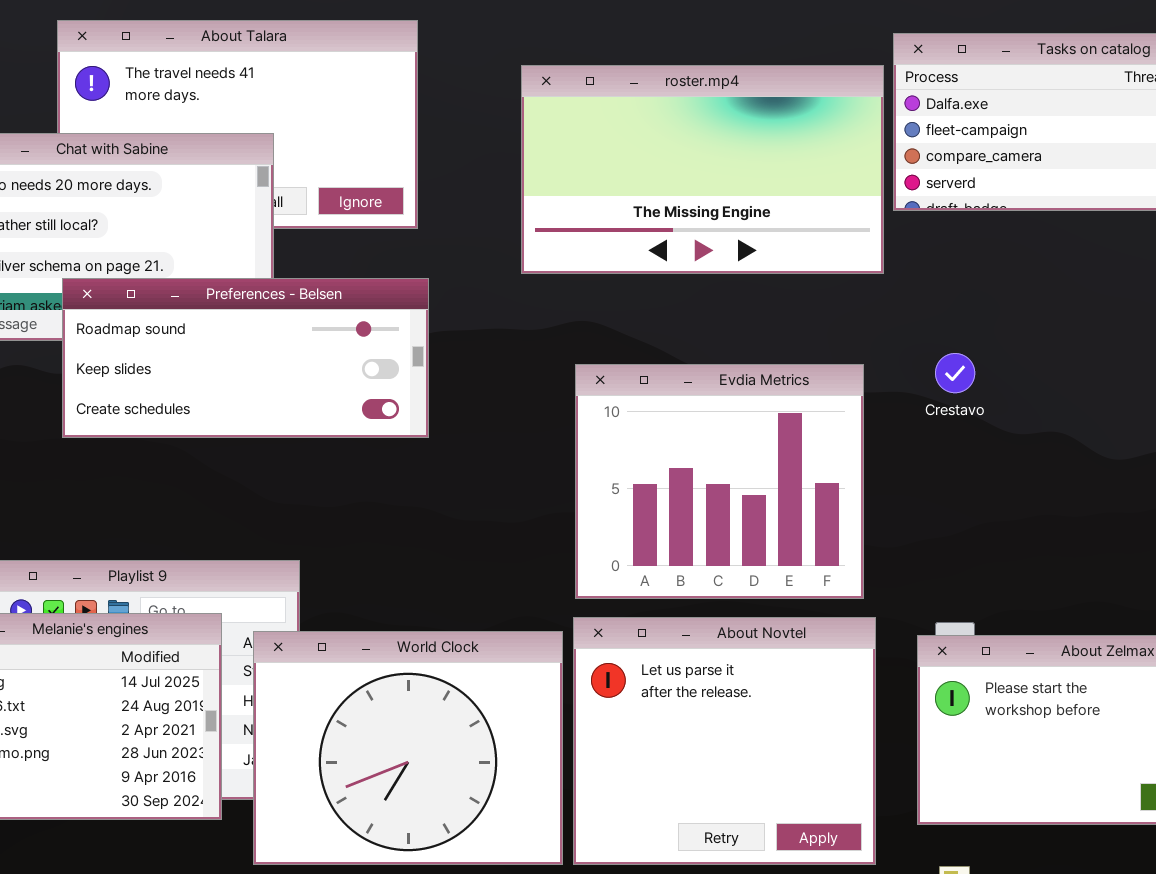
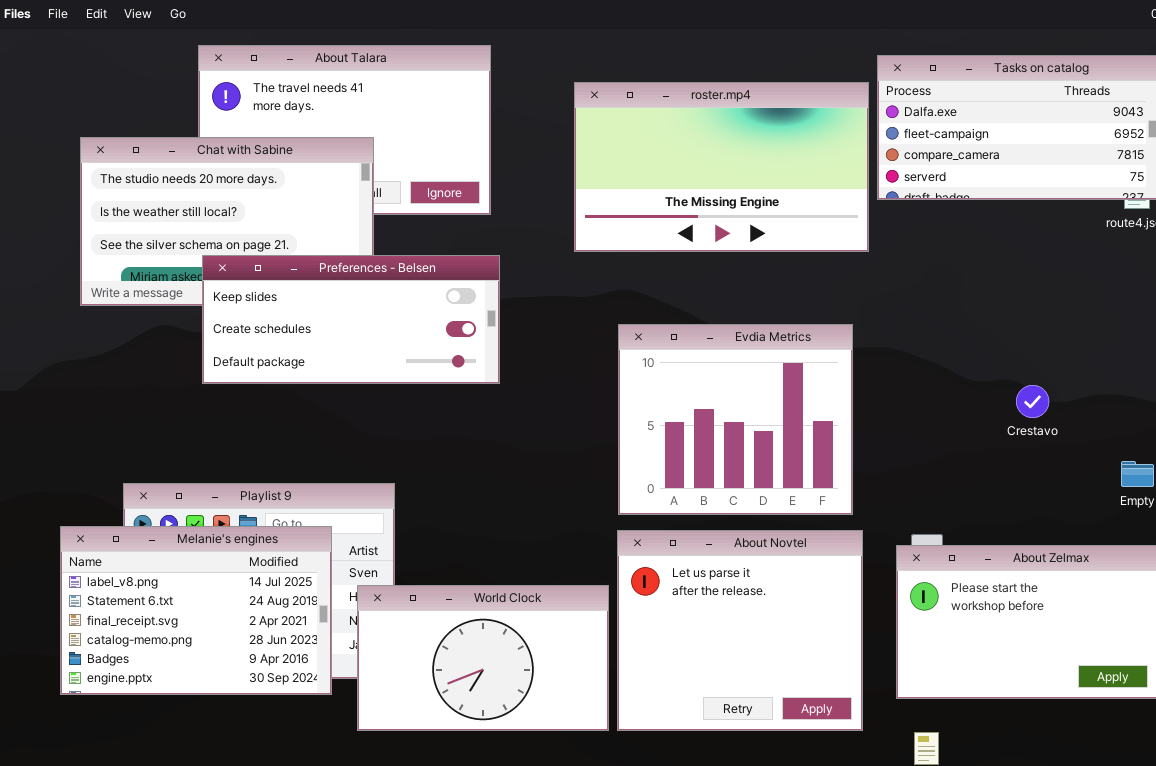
Preferences - Belsen: [62,278,429,438] -> [202,255,500,384], scrolled down 1 row
Crestavo: [935,353,975,393] -> [1016,385,1049,418], moved
World Clock: [253,631,563,865] -> [357,585,609,731], resized

